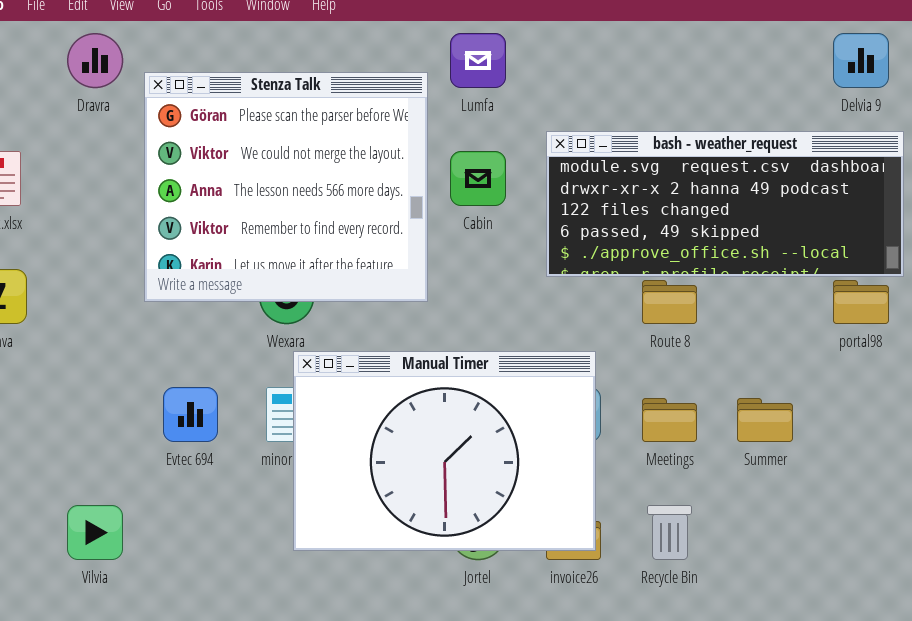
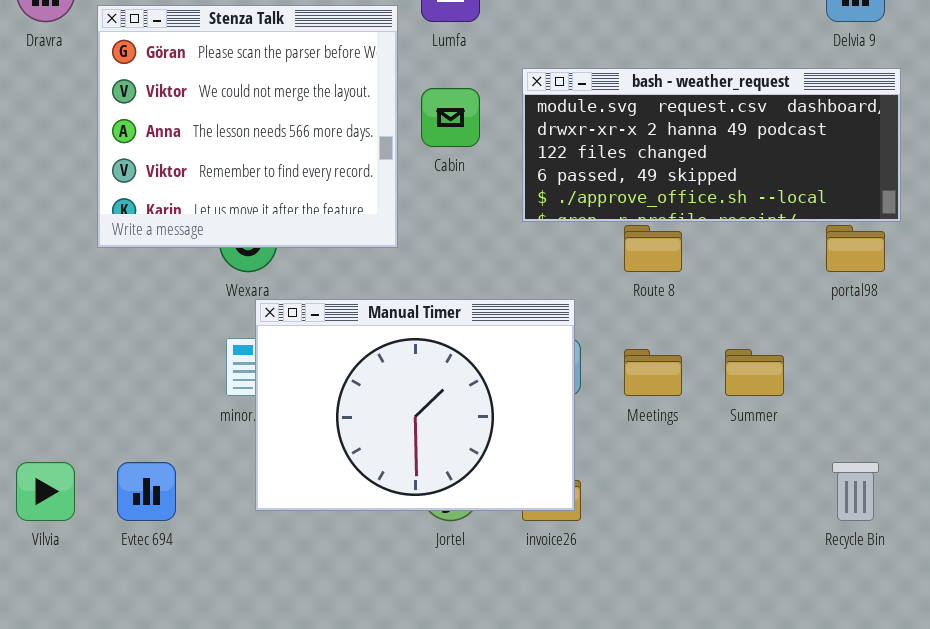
Evtec 694: [163,387,218,442] -> [117,462,176,521], moved
Recycle Bin: [647,505,692,560] -> [832,462,879,521], moved

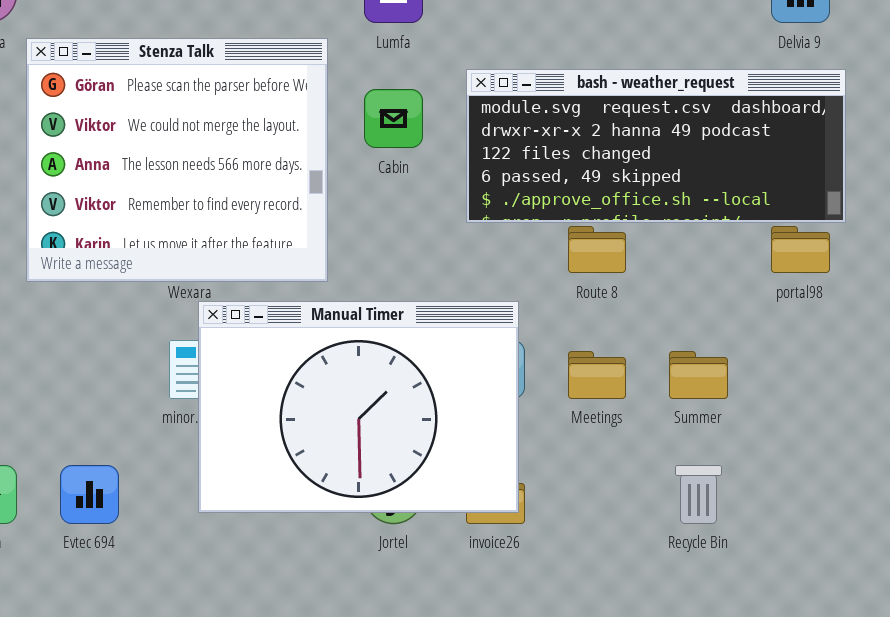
Stenza Talk: [97,5,398,248] -> [26,38,328,282], moved
Recycle Bin: [832,462,879,521] -> [675,465,722,524], moved

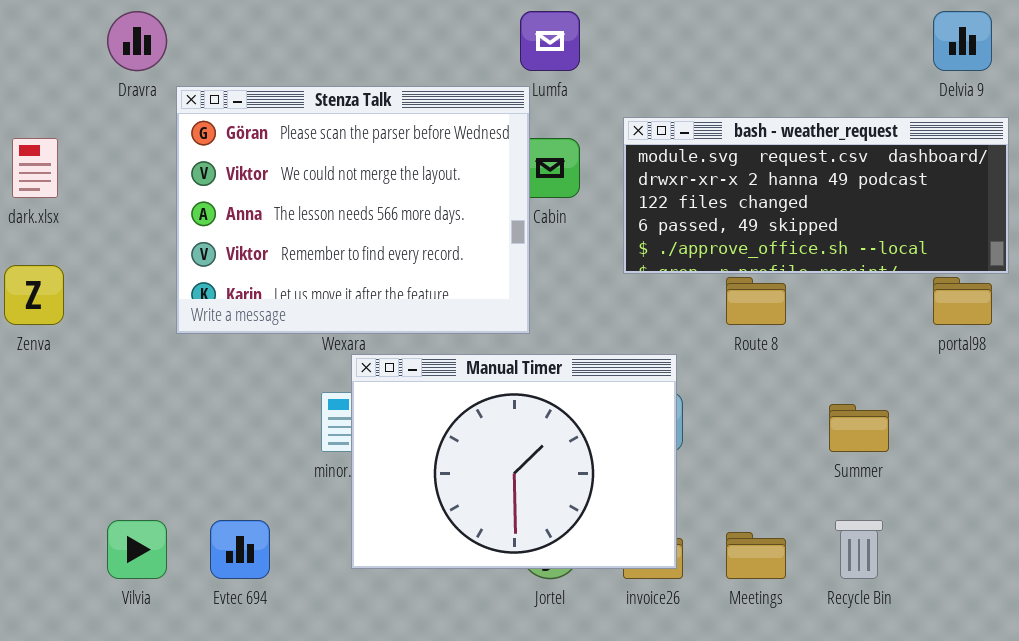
Stenza Talk: [26,38,328,282] -> [176,86,530,334], resized
Meetings: [568,351,626,399] -> [726,532,786,579], moved

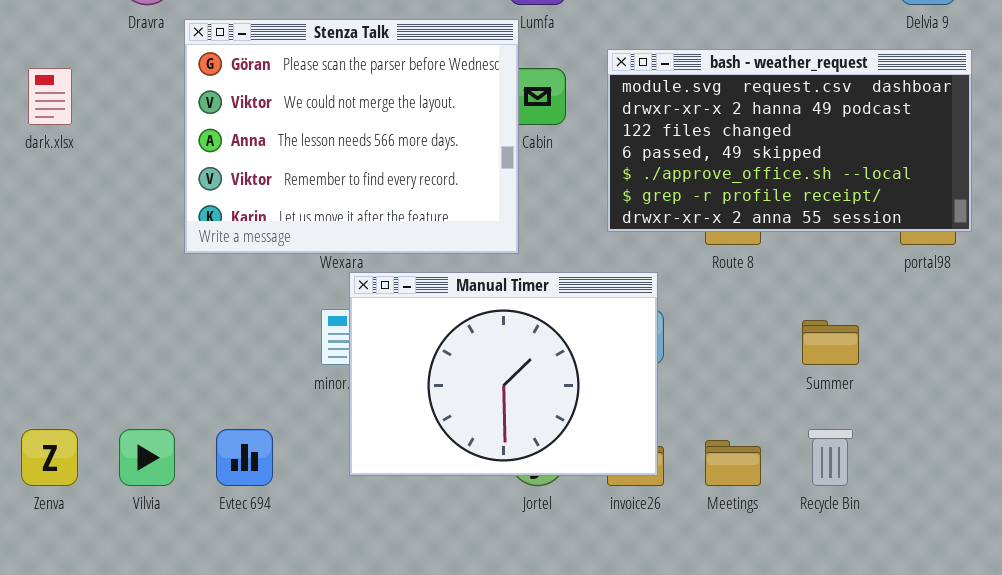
bash - weather_request: [623,117,1009,274] -> [607,49,972,232], resized
Zenva: [4,265,64,325] -> [21,429,78,486], moved

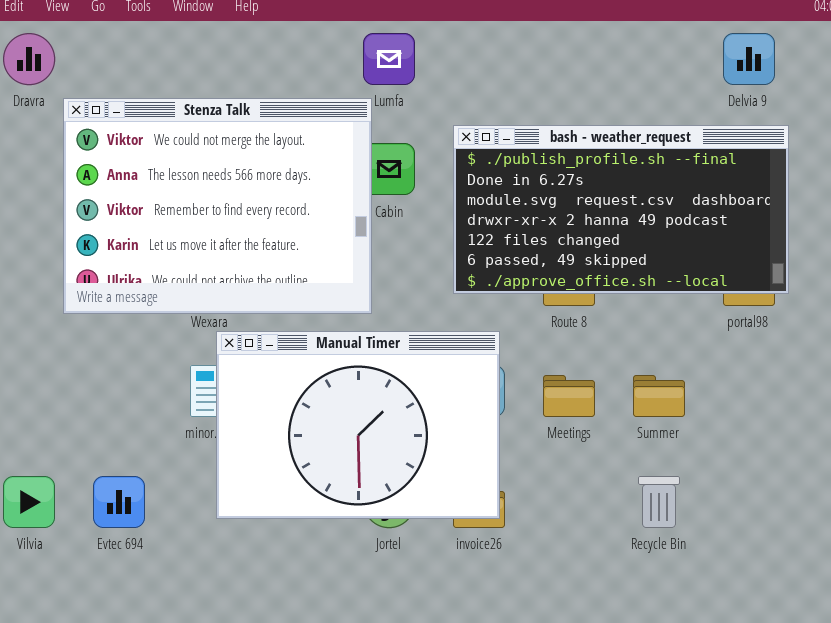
Stenza Talk: [184,19,519,254] -> [63,98,372,314], scrolled down 1 row
bash - weather_request: [607,49,972,232] -> [453,125,789,294], scrolled up 2 rows
Meetings: [705,440,761,486] -> [543,375,595,417], moved

